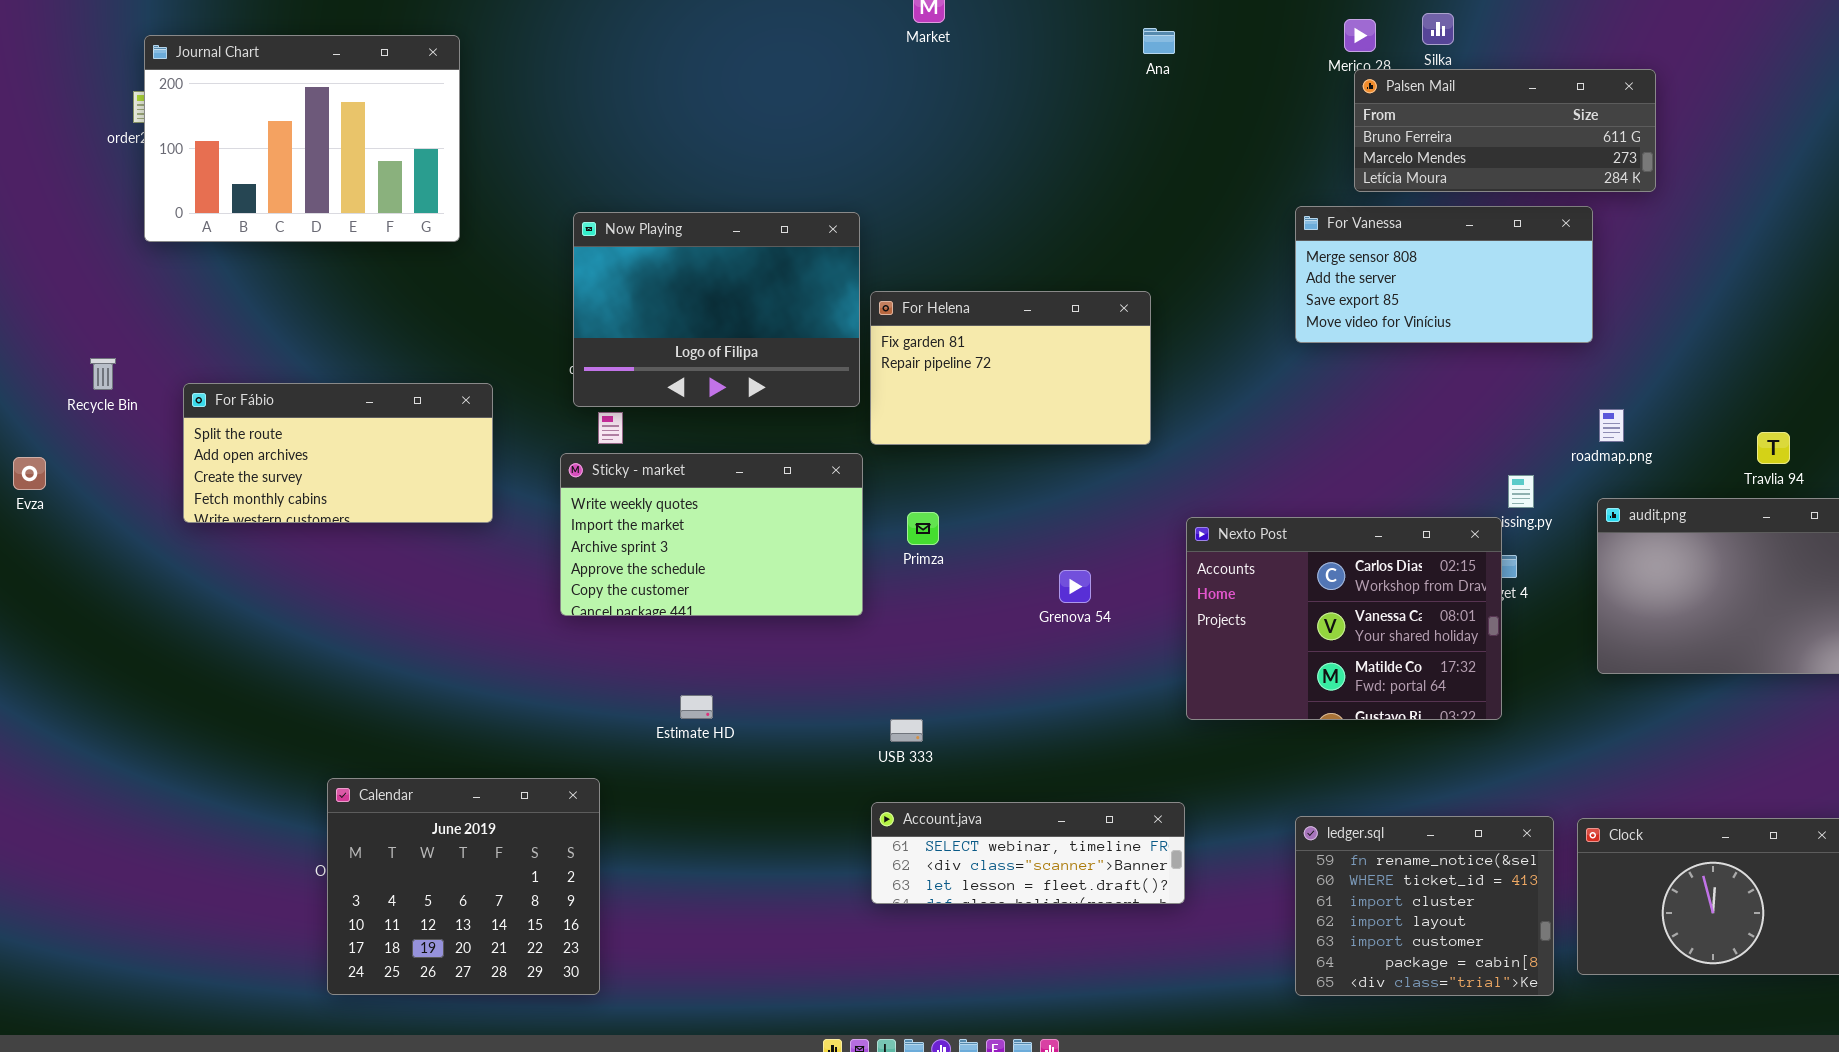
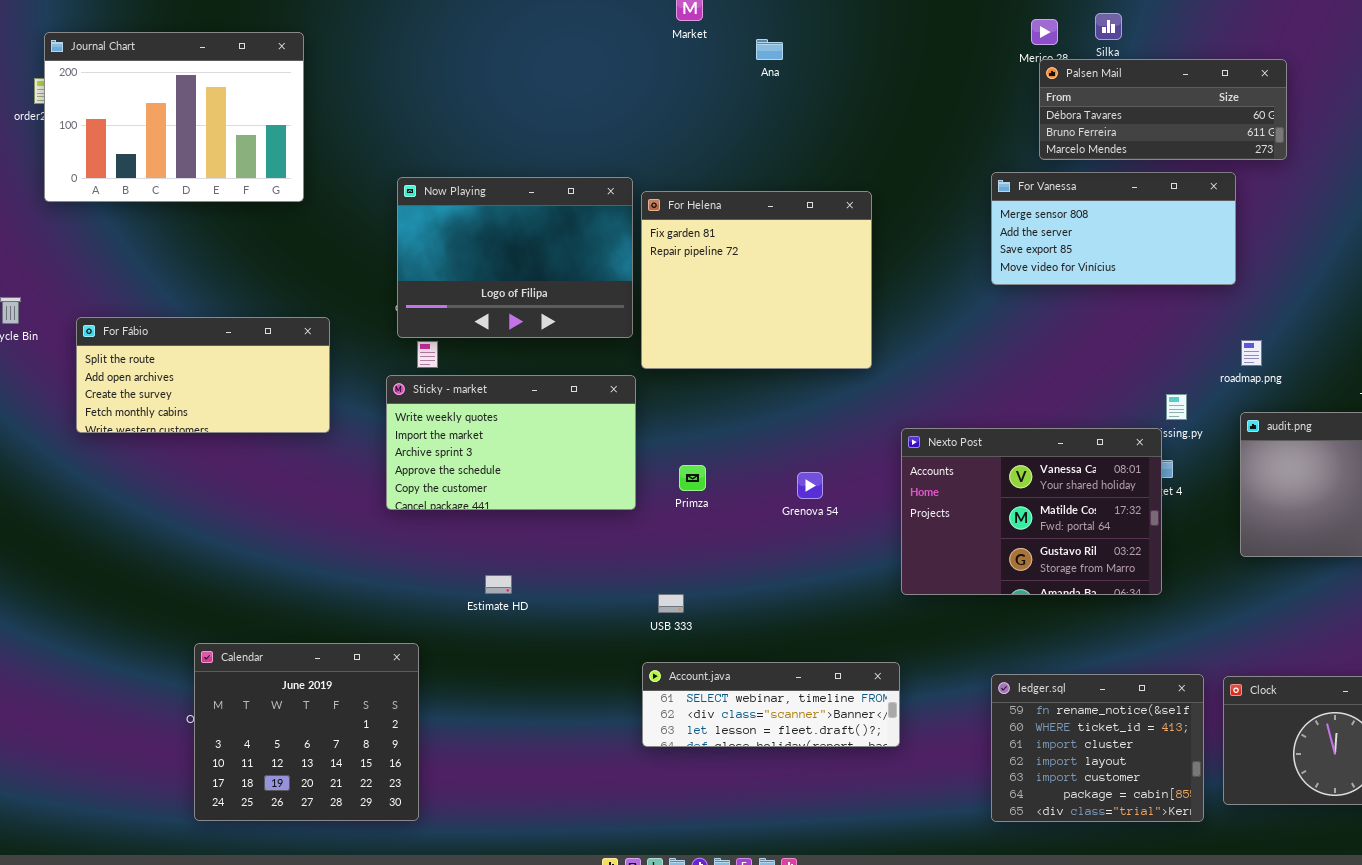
Ana: [1143,28,1175,54] -> [756,39,783,60], moved
Palsen Mail: [1354,69,1656,192] -> [1039,59,1287,160], scrolled up 1 row
For Helena: [870,291,1151,445] -> [641,191,872,369], resized
Primza: [907,512,939,545] -> [679,465,706,491], moved
Nexto Post: [1186,517,1502,720] -> [901,428,1162,595], scrolled down 1 row

